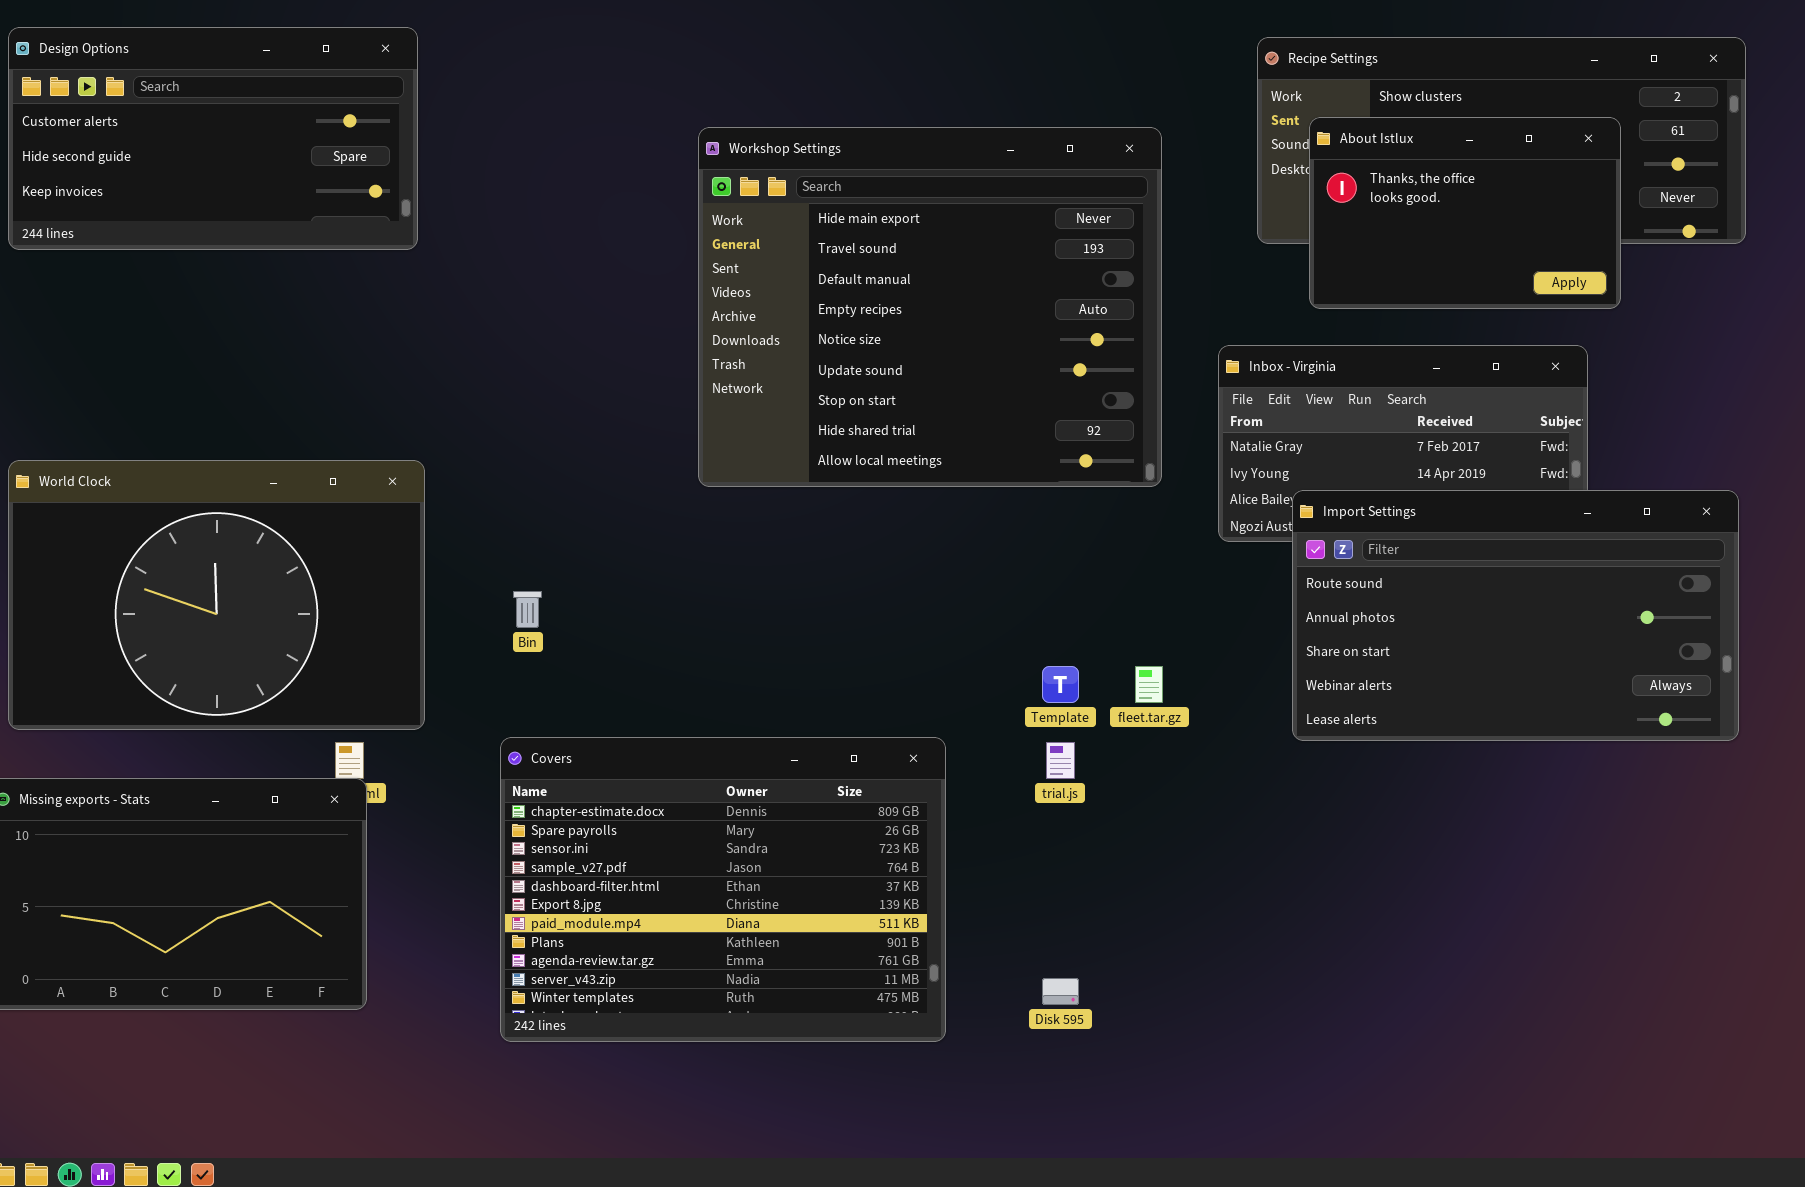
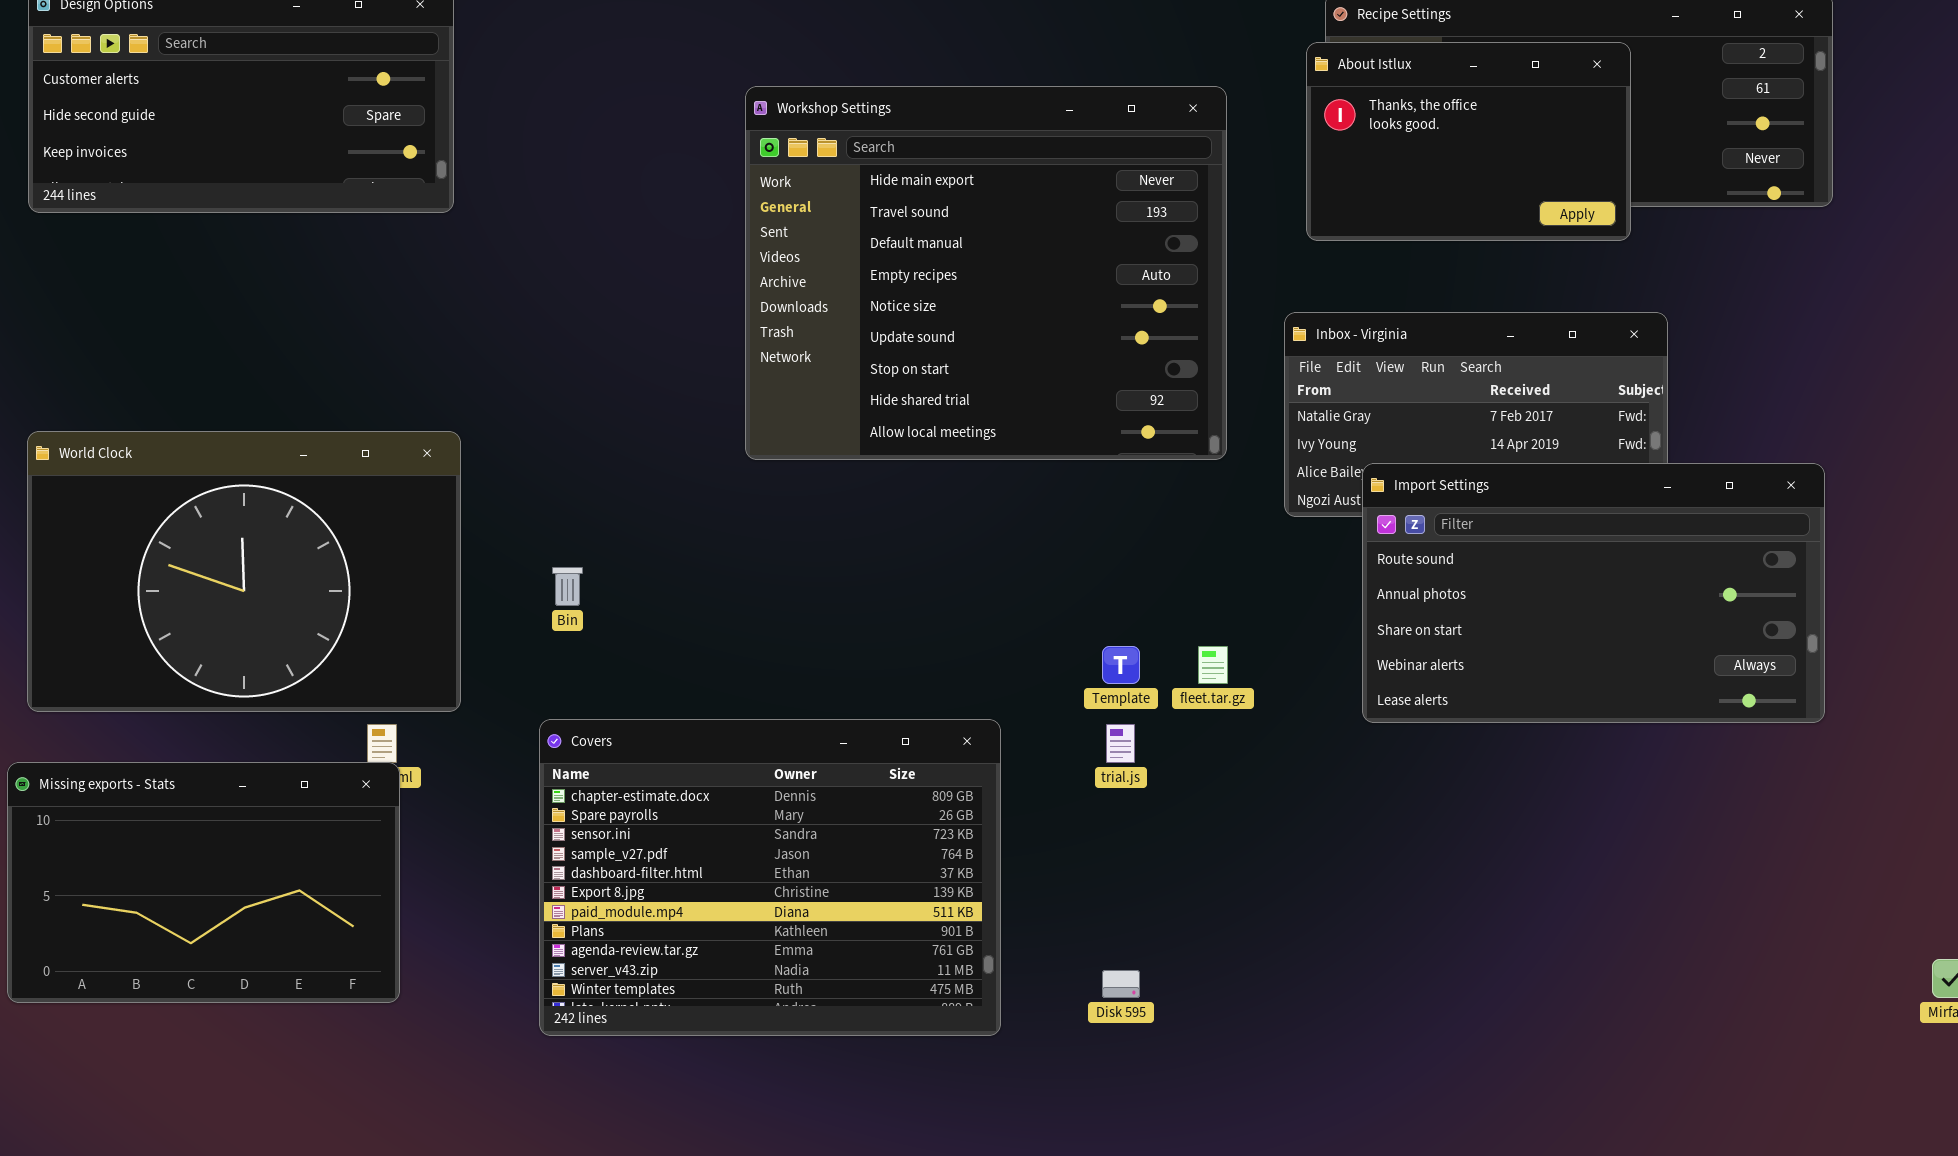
About Istlux: [1309,117,1621,309] -> [1306,42,1631,241], moved

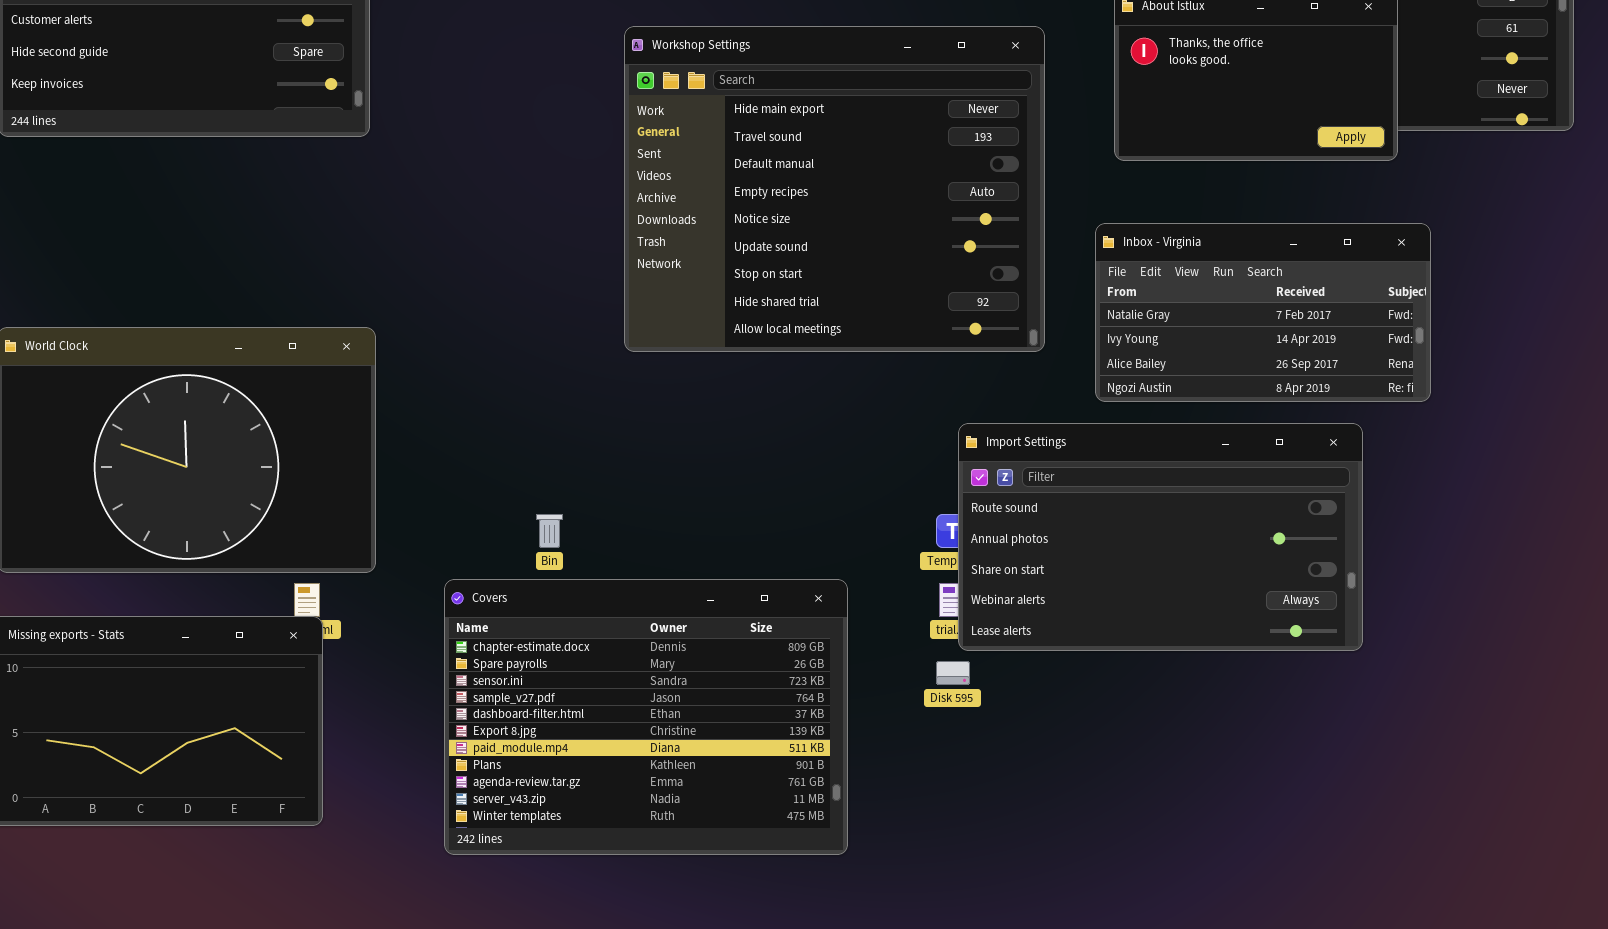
Import Settings: [1362,463,1825,723] -> [958,423,1363,651], moved
Bin: [552,567,583,606] -> [536,514,563,548], moved
Disk 595: [1102,970,1140,998] -> [936,661,970,685], moved

